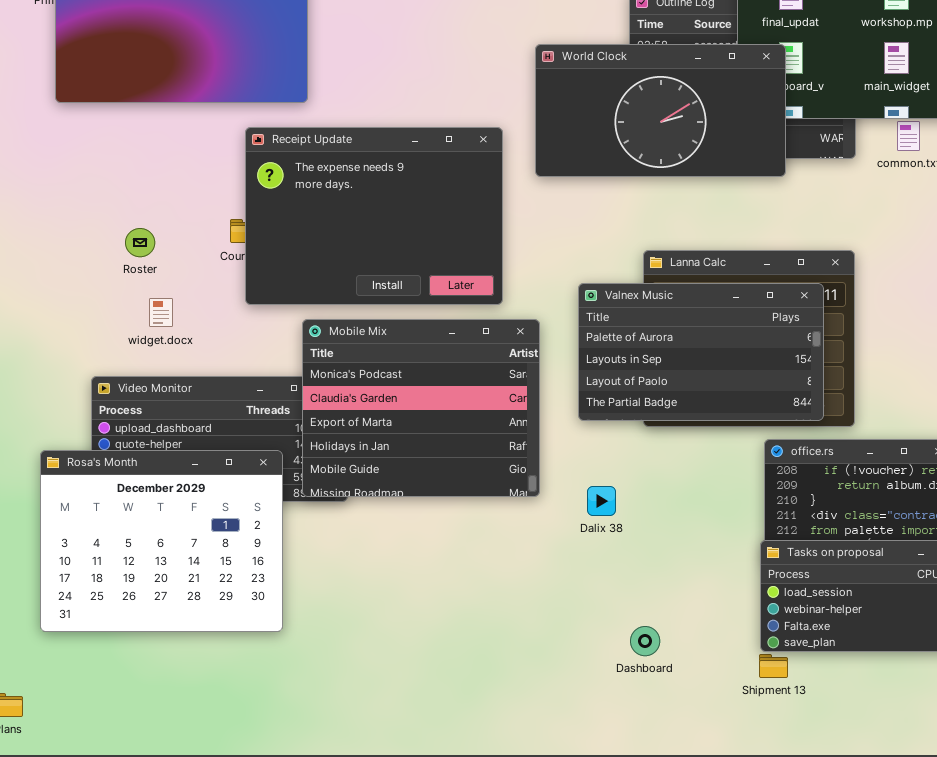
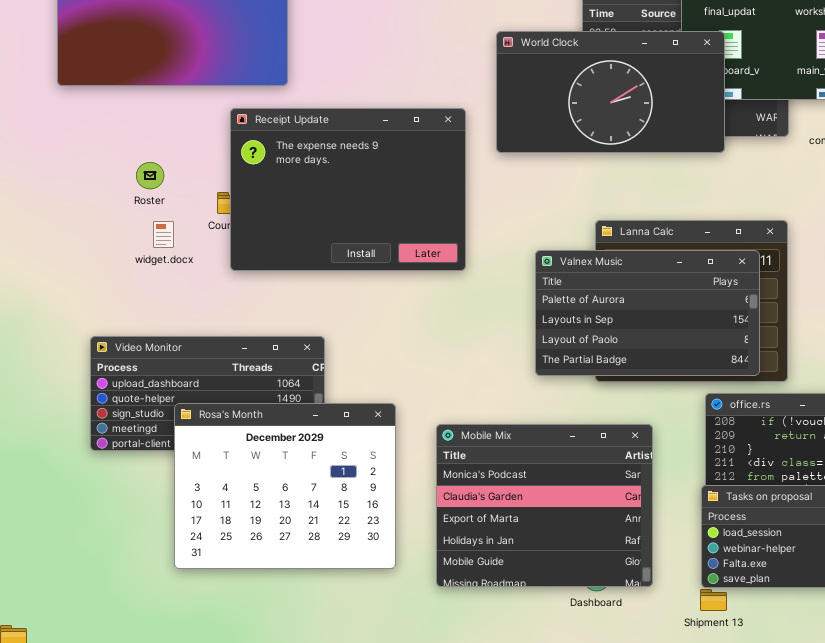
Roster: [125,228,155,257] -> [136,162,164,189], moved
widget.docx: [149,298,173,327] -> [153,221,174,248], moved
Mobile Mix: [302,319,540,497] -> [436,424,653,587], moved
Rosa's Month: [40,450,283,632] -> [174,403,396,569], moved

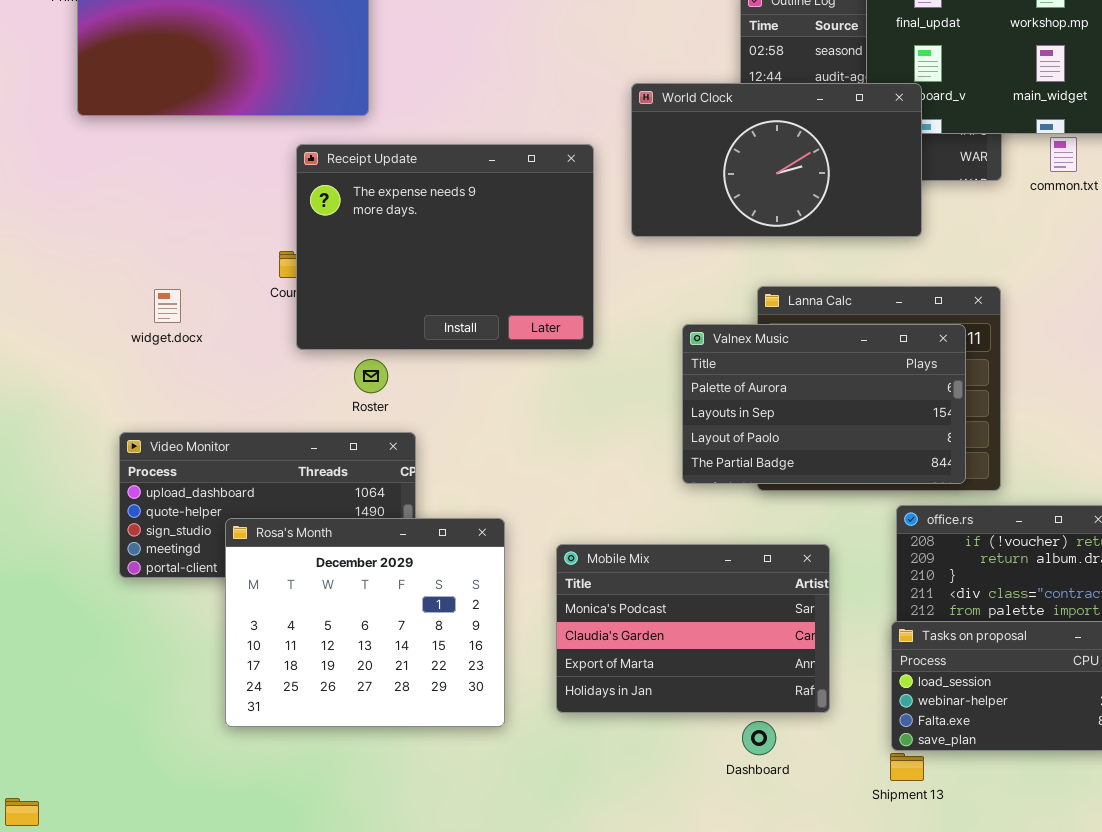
World Clock: [496,31,725,153] -> [631,83,922,237], moved
Roster: [136,162,164,189] -> [354,359,388,393], moved
widget.docx: [153,221,174,248] -> [154,289,181,323], moved
Mobile Mix: [436,424,653,587] -> [556,544,830,713], resized

